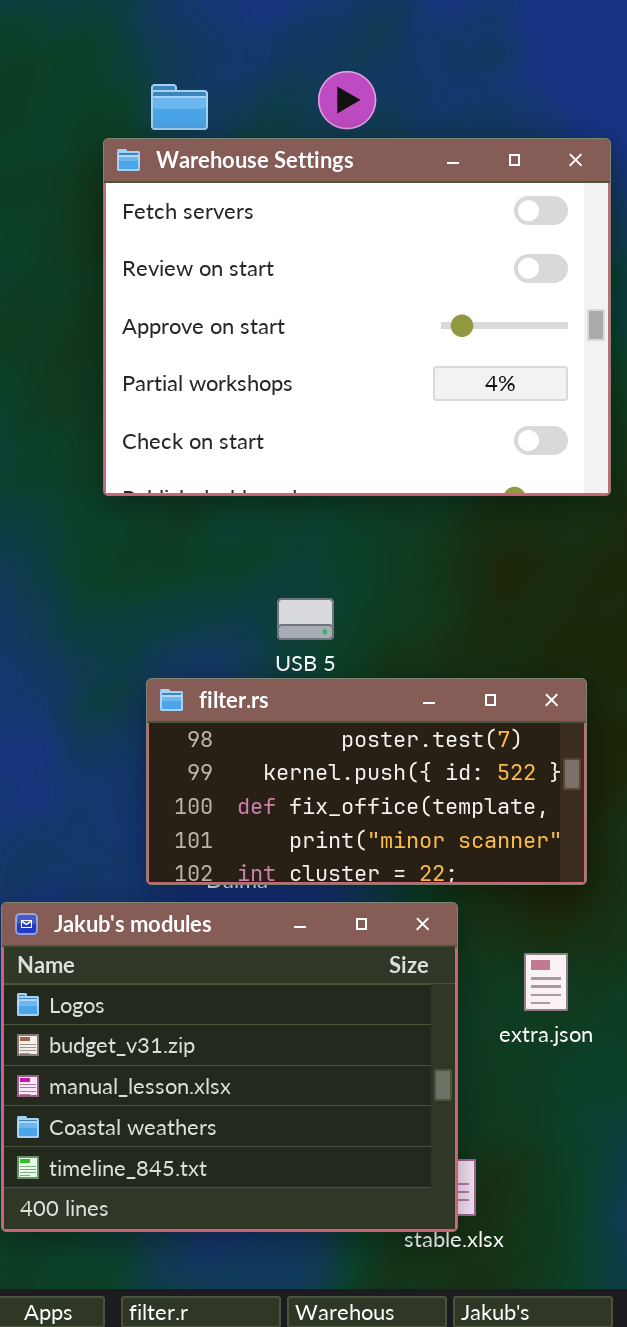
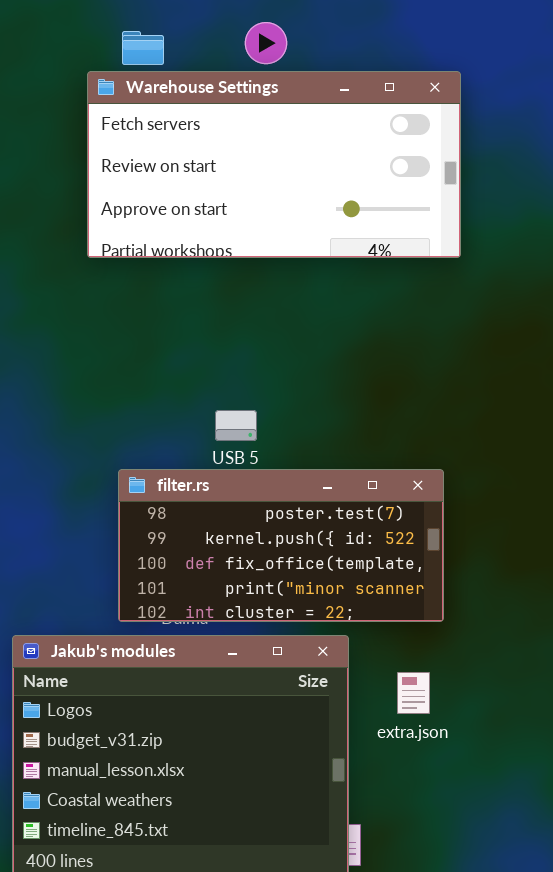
Warehouse Settings: [103,138,611,496] -> [87,71,461,258], resized

